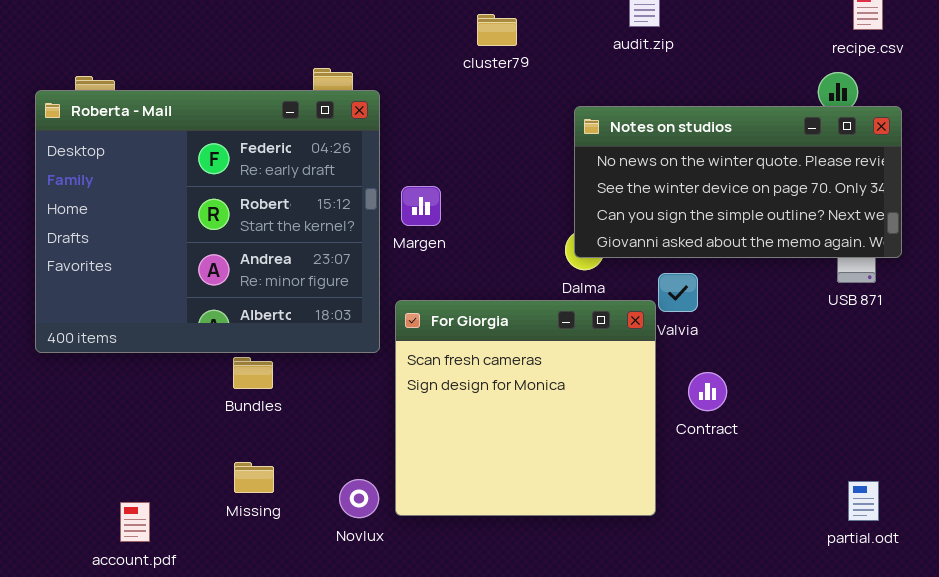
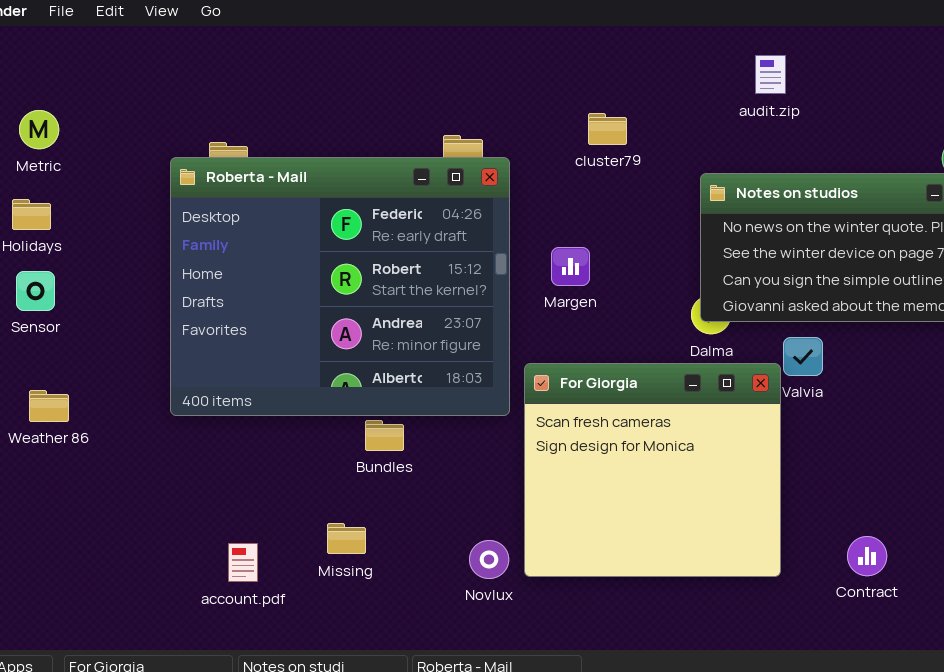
cluster79: [477,14,517,46] -> [588,113,627,145], moved
Margen: [401,186,441,226] -> [551,247,590,286], moved
Contract: [688,372,727,411] -> [847,536,887,576], moved
Missing: [234,462,274,493] -> [327,523,366,554], moved
account.pdf: [120,502,150,542] -> [228,543,258,582], moved

